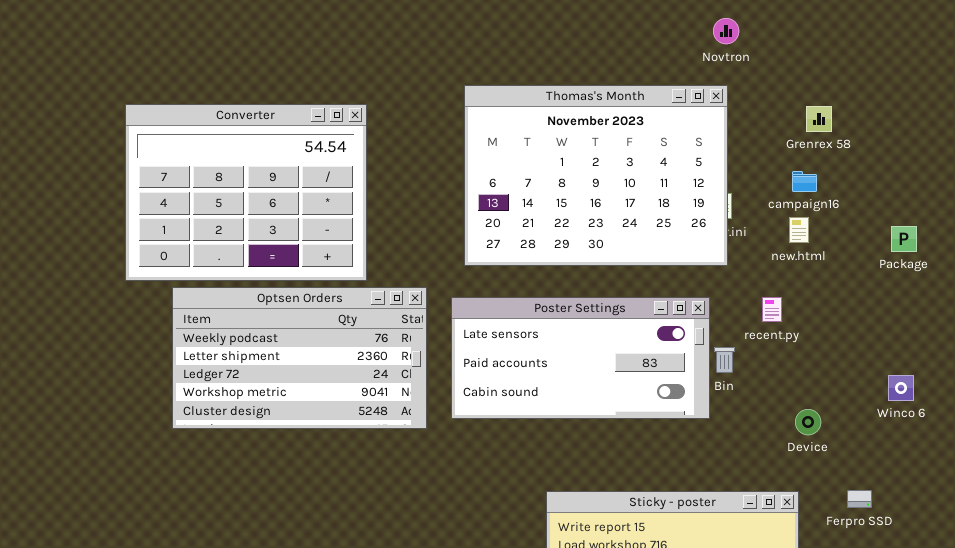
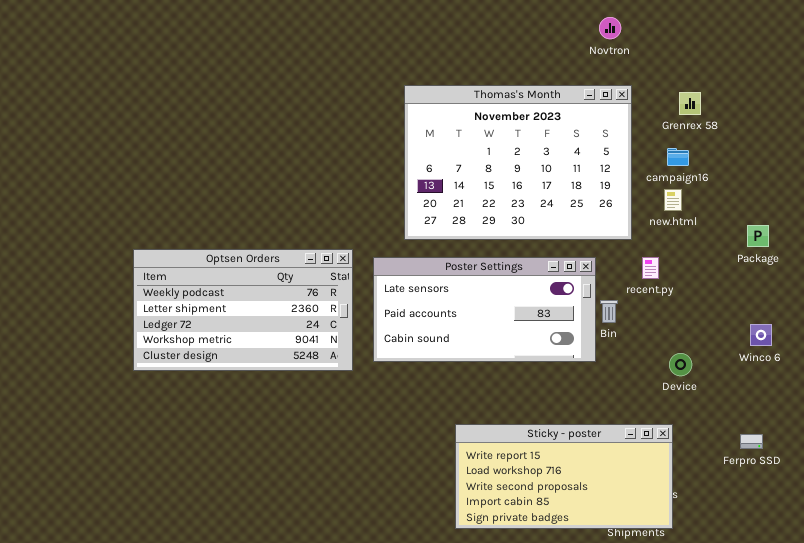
Thomas's Month: [464,85,728,266] -> [404,85,632,240], moved
Converter: [125,104,367,281] -> none, closed
Package: [891,226,917,252] -> [747,225,769,247], moved
Ferpro SSD: [847,490,872,508] -> [740,434,763,449], moved

